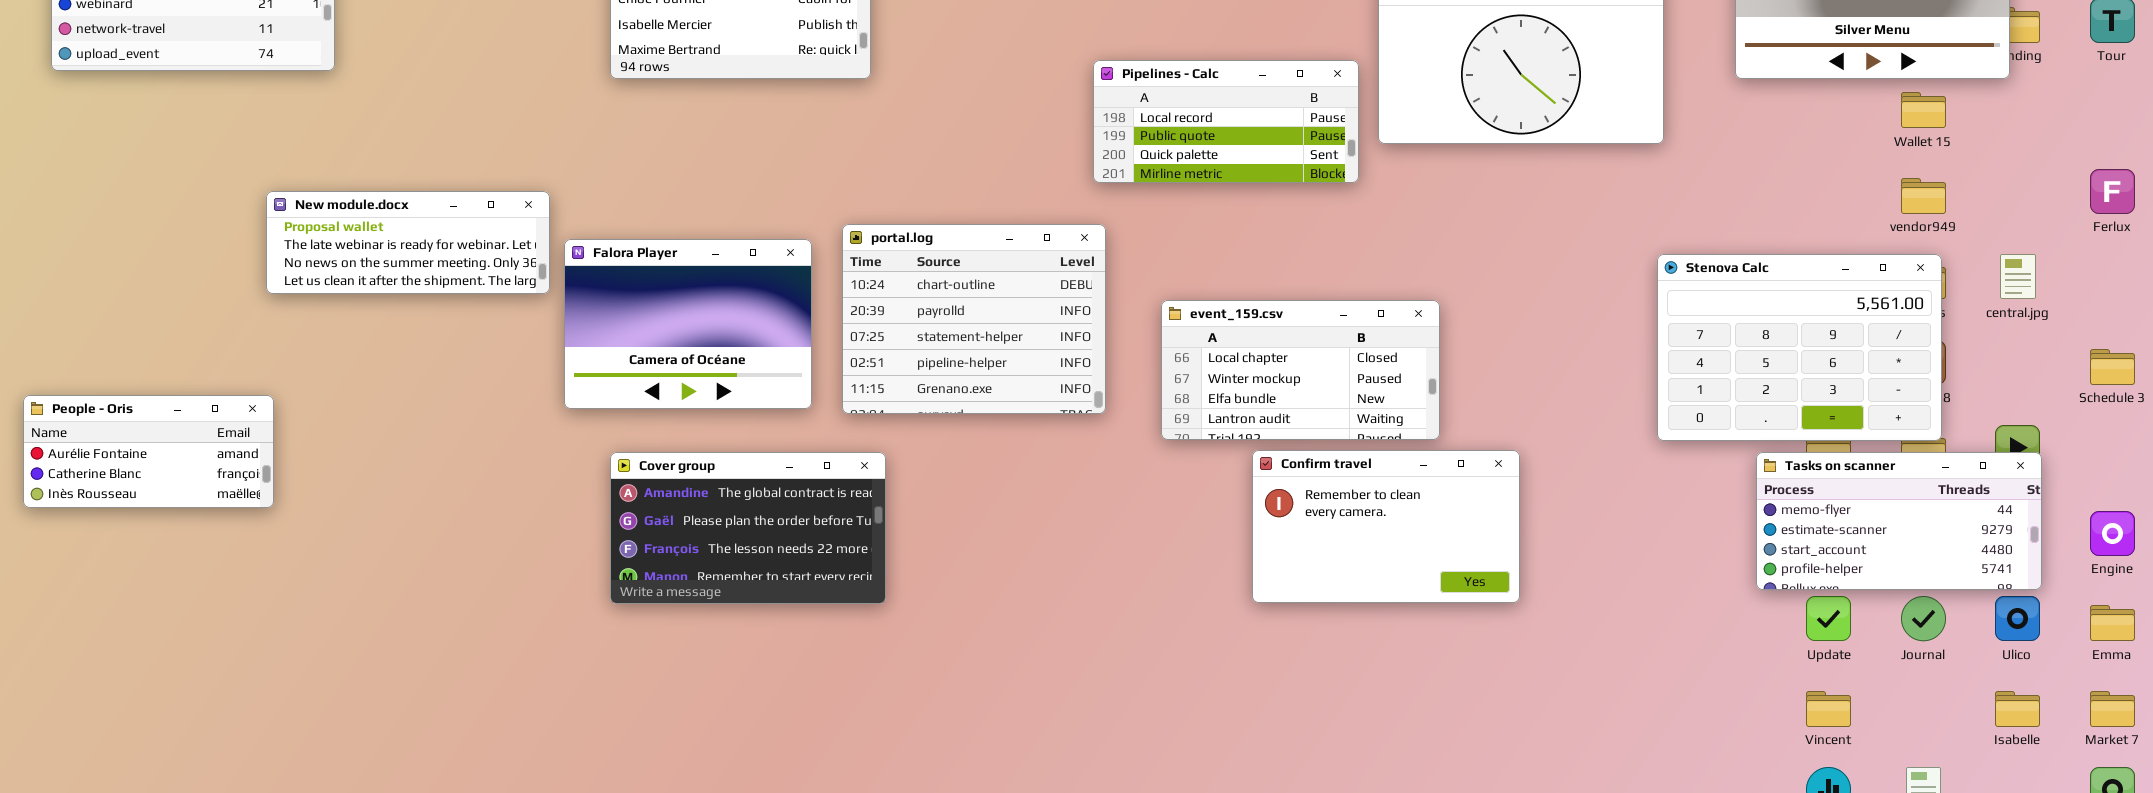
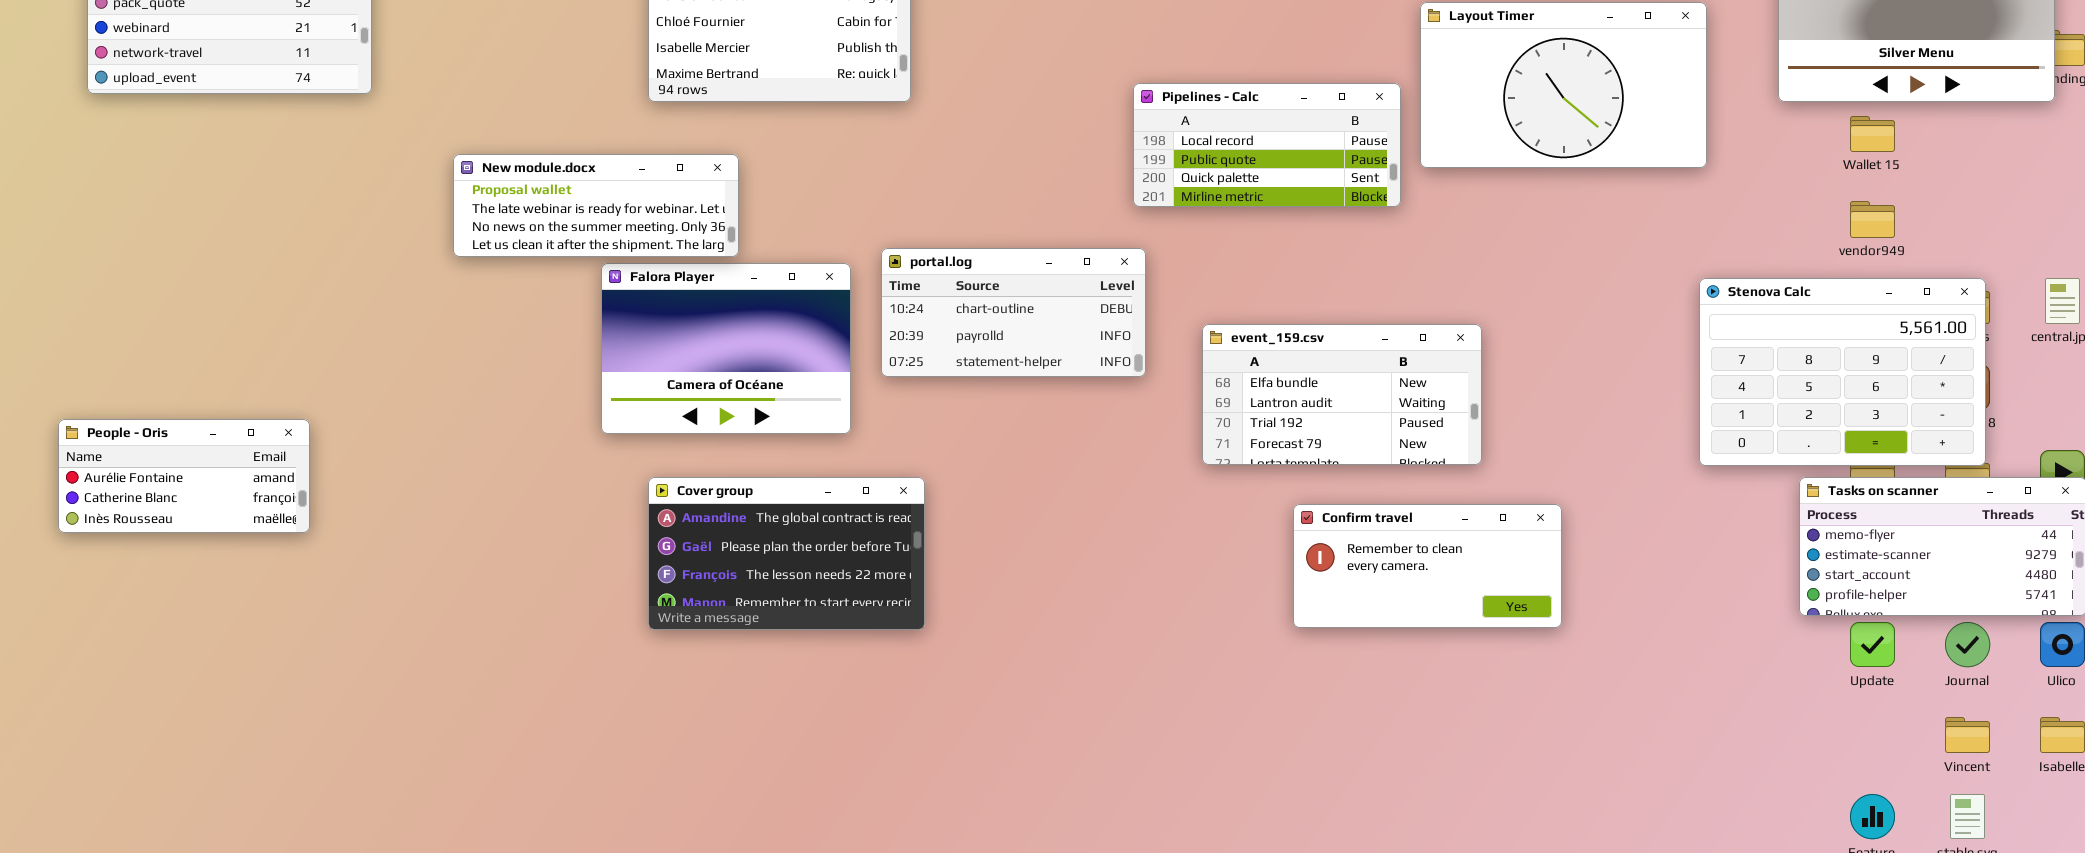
Wallet 15: [1901,92,1946,128] -> [1850,116,1895,152], moved
vendor949: [1901,178,1946,214] -> [1850,201,1895,238], moved
New module.docx: [266,191,550,294] -> [453,154,739,257], moved
portal.log: [842,224,1106,414] -> [881,248,1146,377], resized
event_159.csv: [1161,300,1440,440] -> [1202,324,1482,465], scrolled down 2 rows
Confirm travel: [1252,450,1520,603] -> [1293,504,1562,628], resized
Vincent: [1806,691,1851,727] -> [1945,717,1990,753], moved

